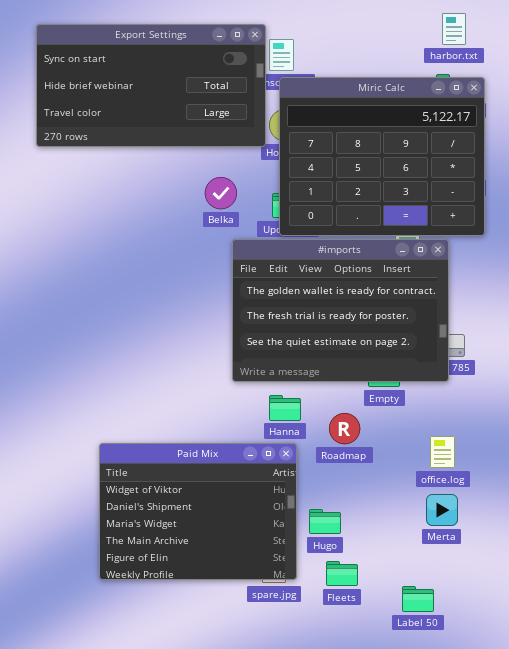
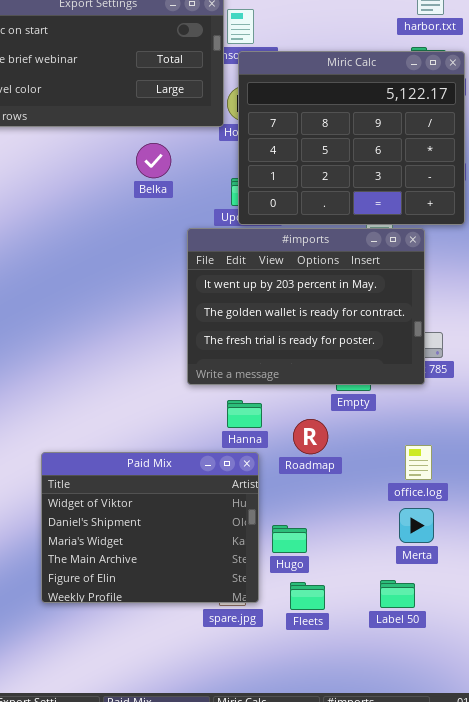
Belka: [205,177,237,209] -> [136,143,171,178], moved
#imports: [232,239,449,382] -> [187,228,425,385], scrolled up 1 row
Label 50: [402,586,434,612] -> [380,580,415,608], moved

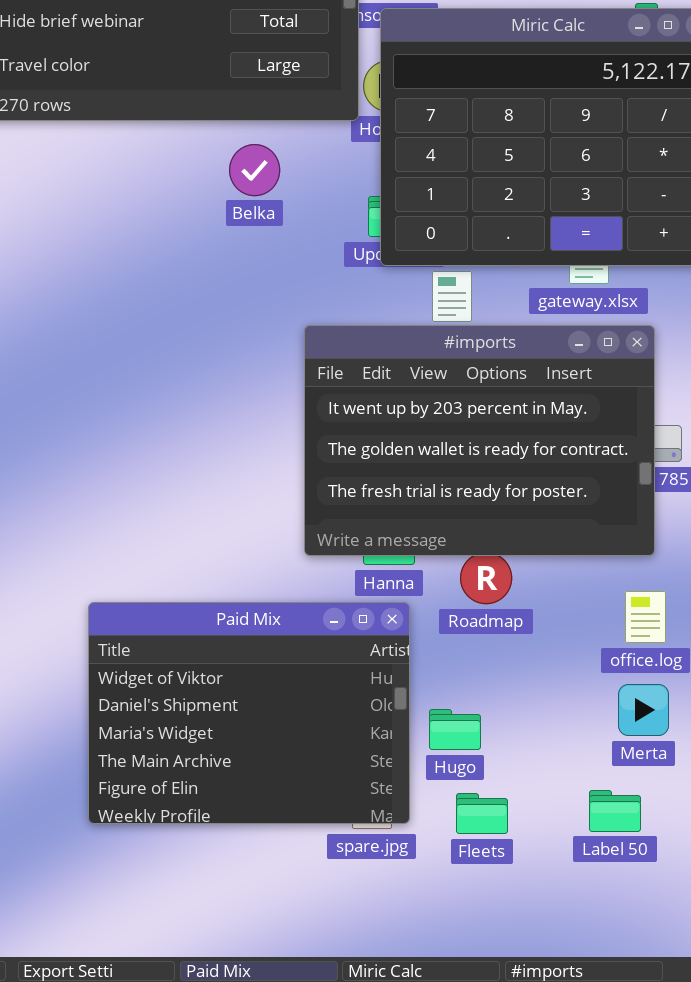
#imports: [187,228,425,385] -> [304,325,655,556], moved

